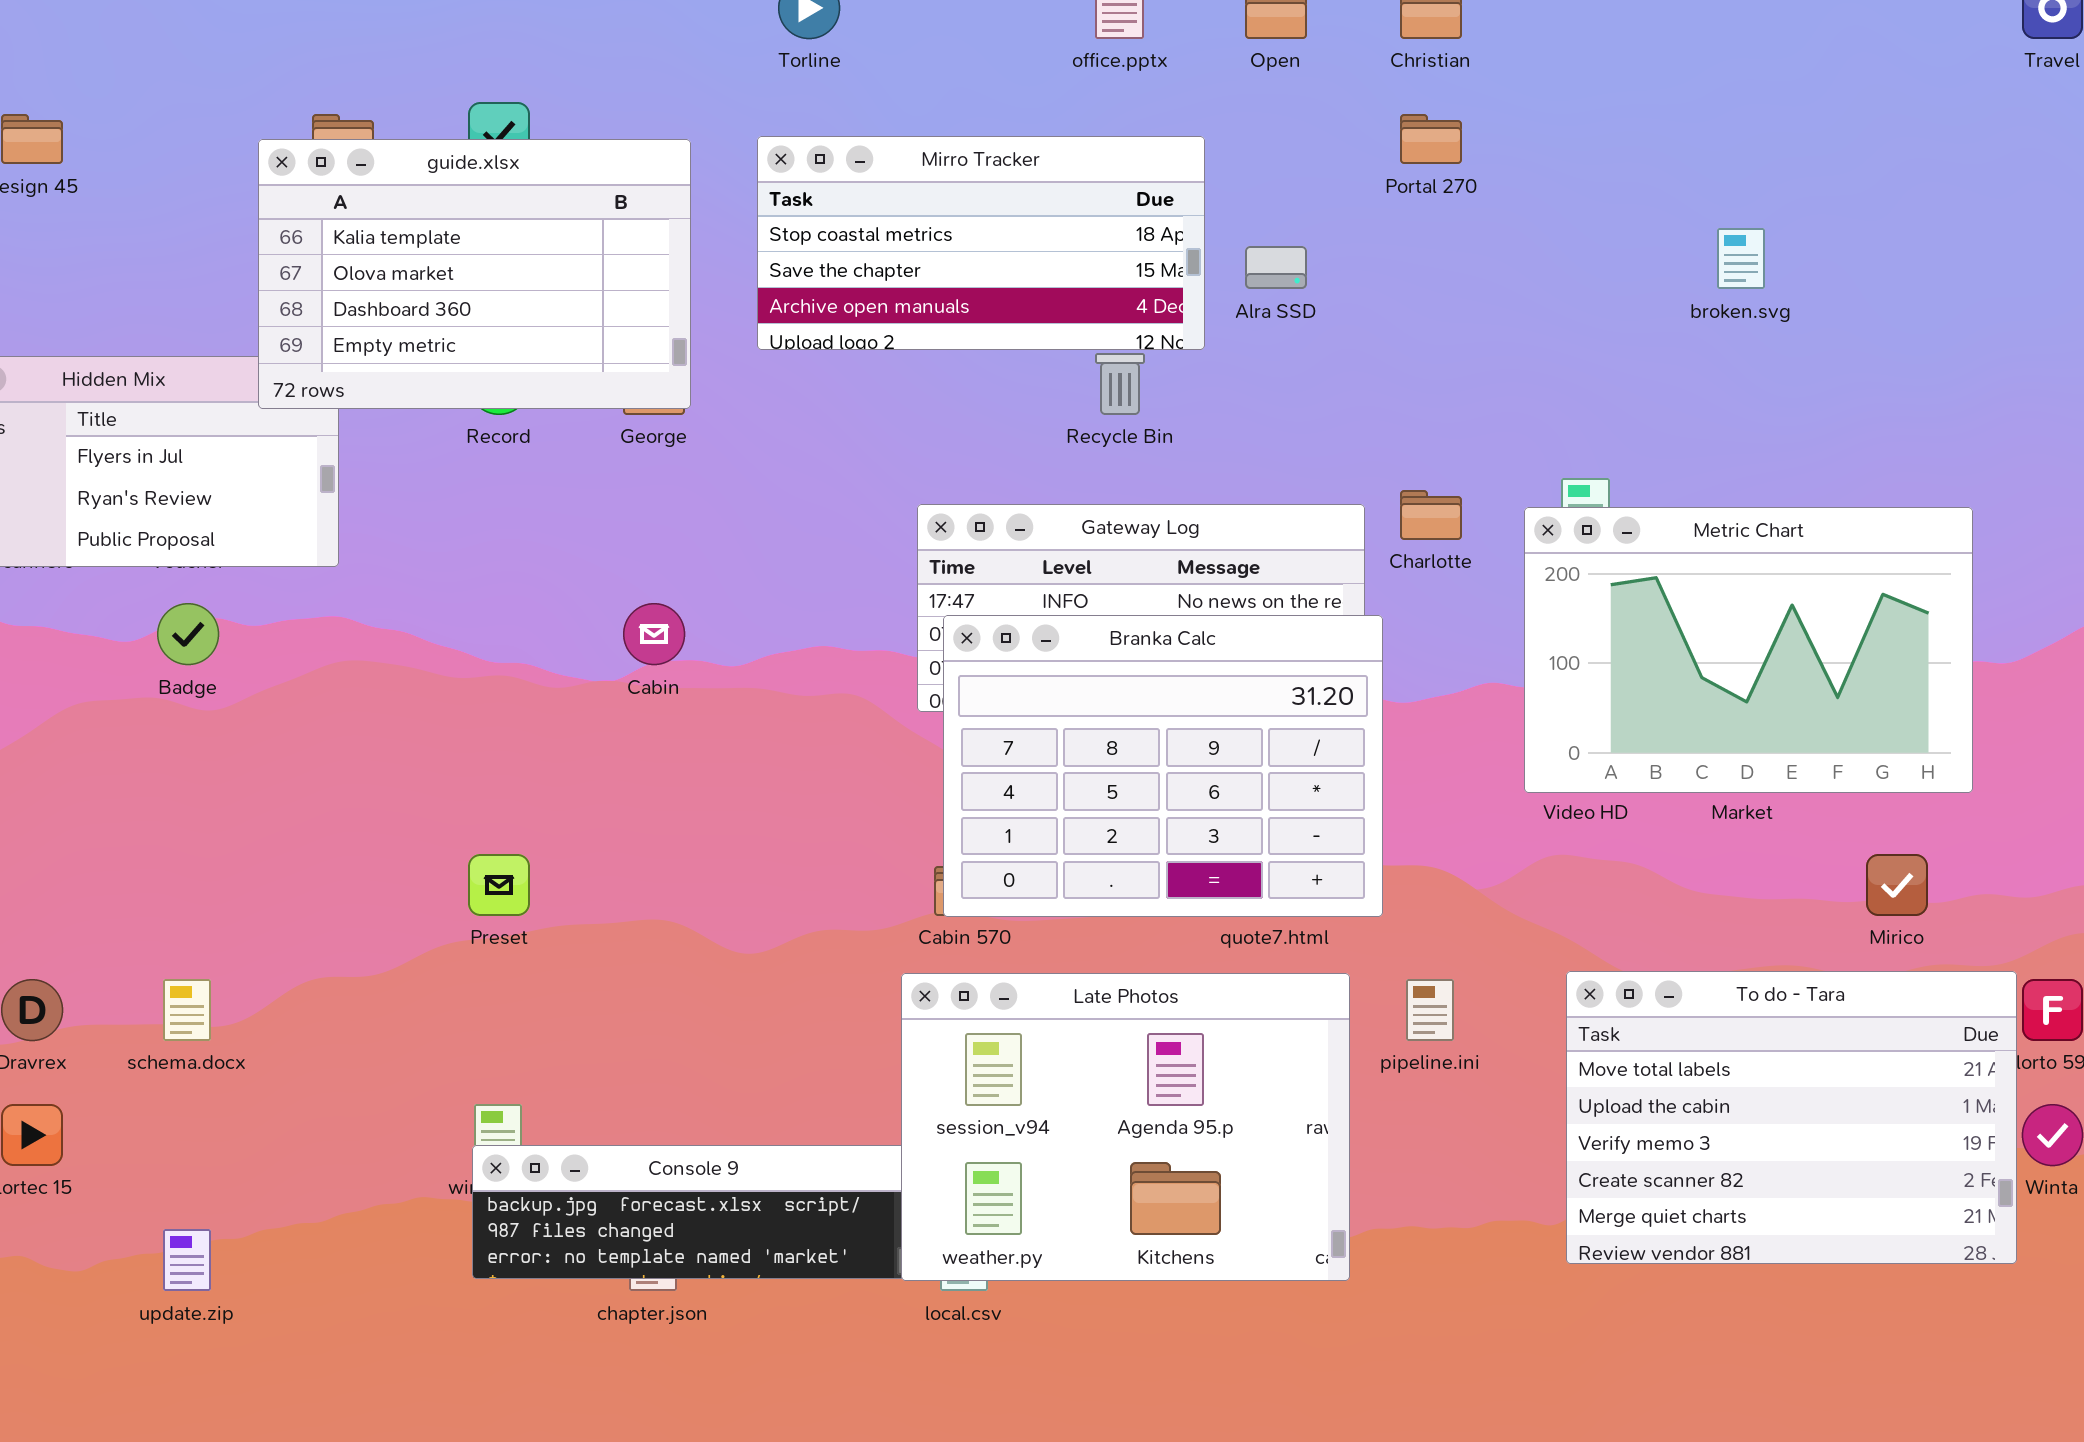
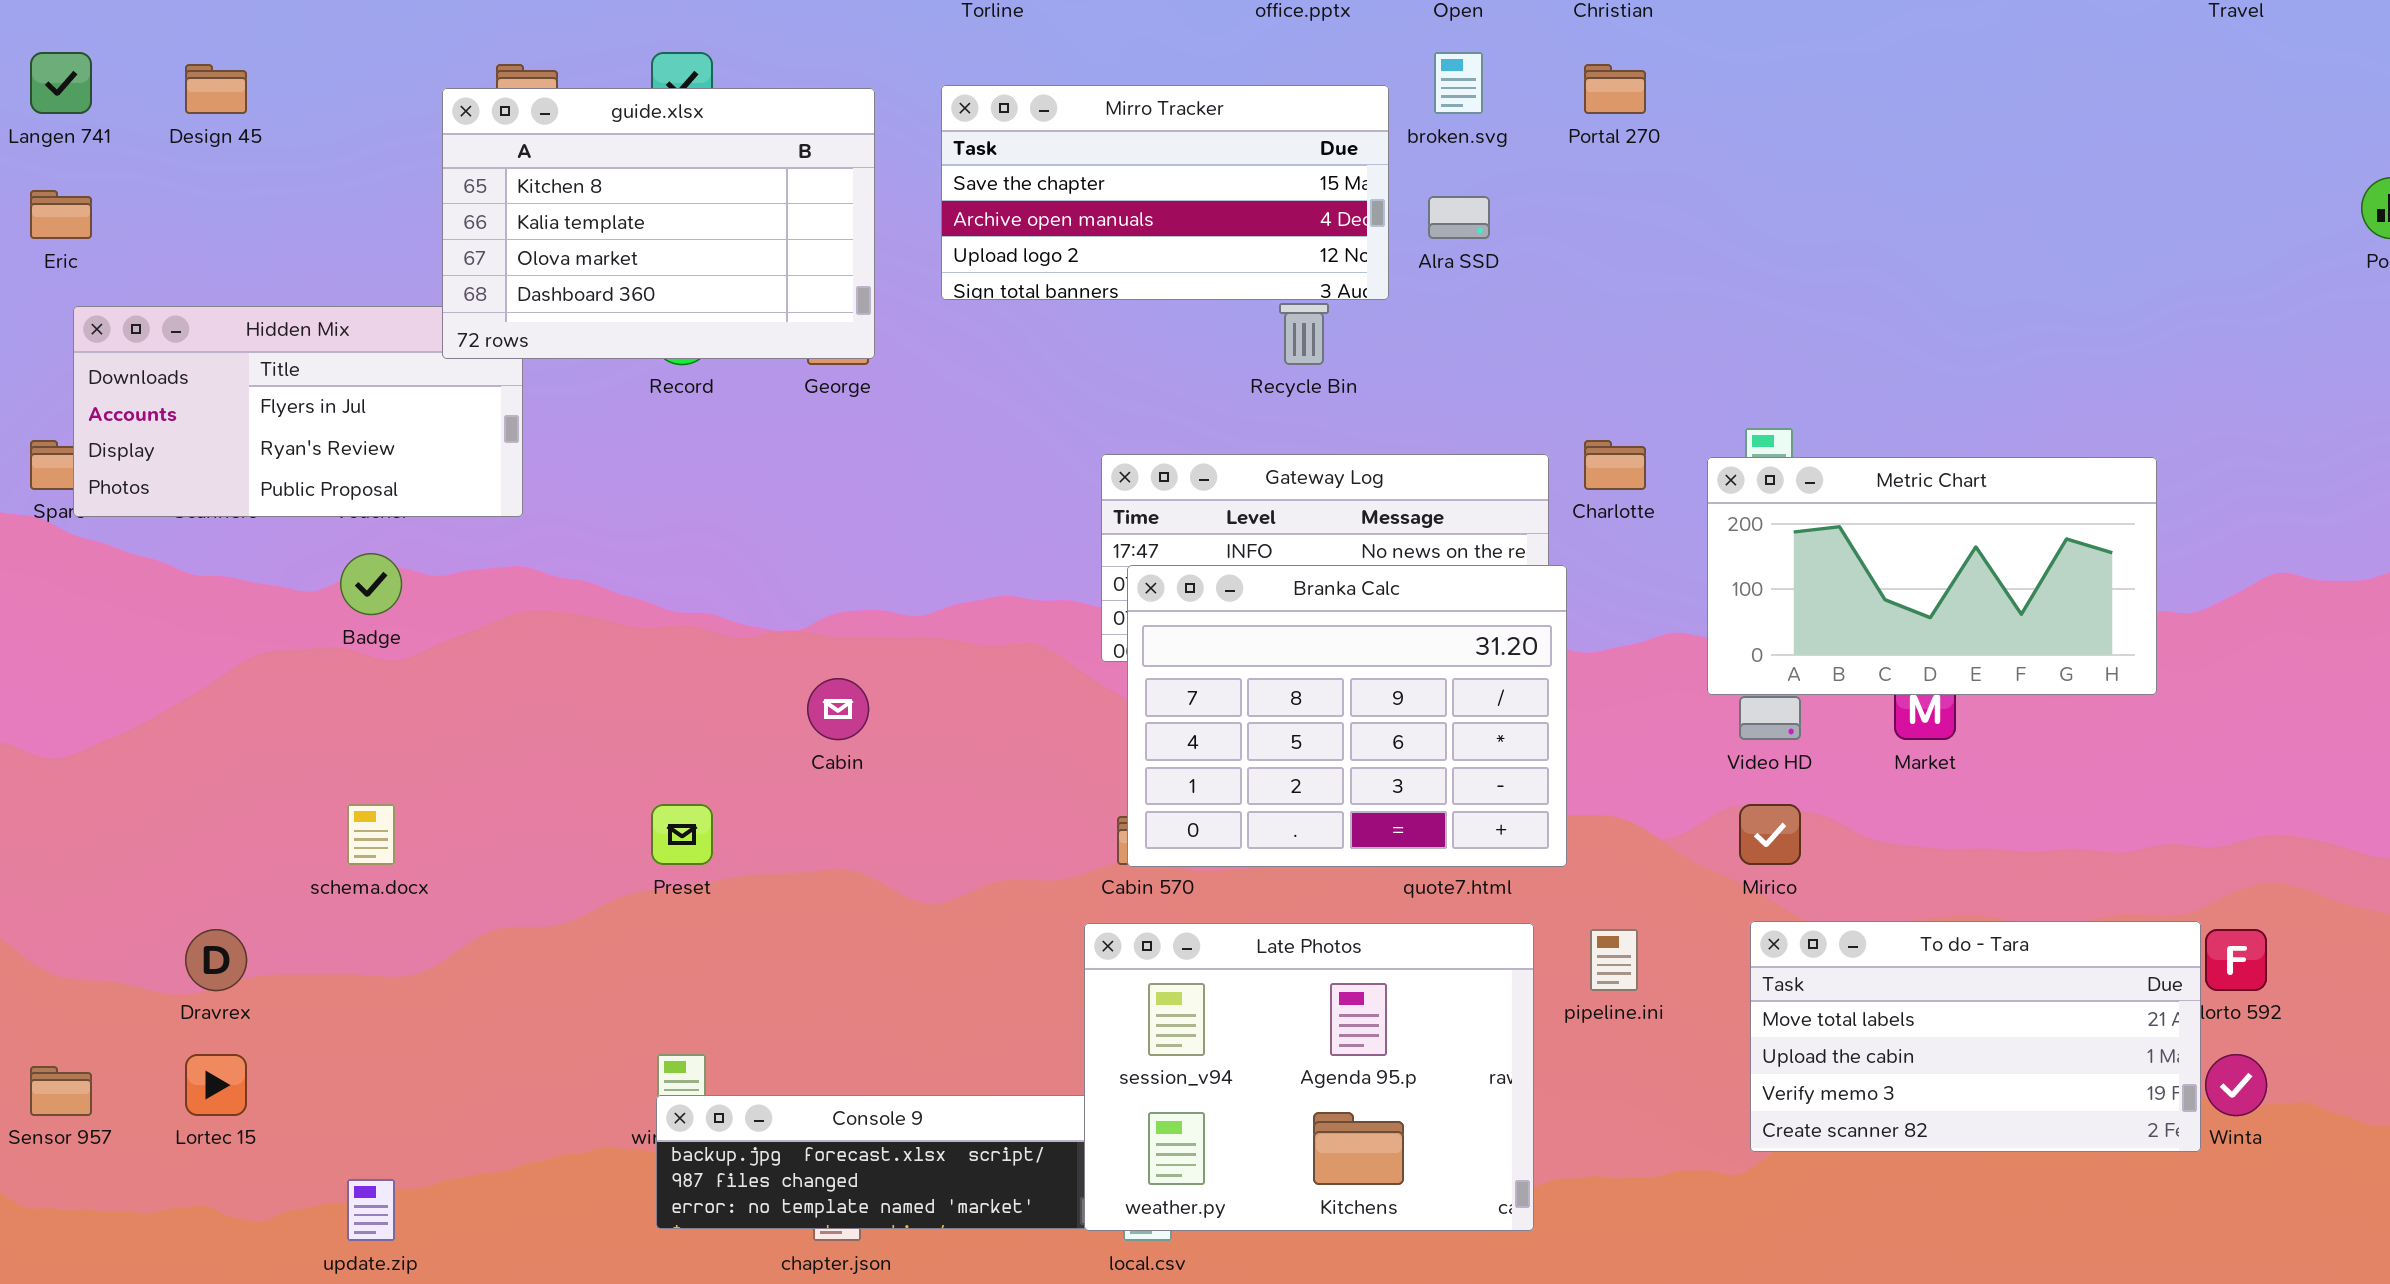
Mirro Tracker: [757,136,1205,350] -> [941,85,1389,300], scrolled down 1 row
guide.xlsx: [258,139,691,409] -> [442,88,875,359], scrolled up 1 row
broken.svg: [1717,228,1765,289] -> [1434,52,1483,114], moved
Metric Chart: [1524,507,1973,793] -> [1707,457,2157,695], resized
Cabin: [623,603,685,665] -> [807,678,869,740], moved
Mirico: [1866,854,1928,916] -> [1739,804,1801,865], moved
To do - Tara: [1566,971,2017,1264] -> [1750,921,2201,1152], resized
schema.docx: [163,979,211,1041] -> [347,804,395,865], moved

